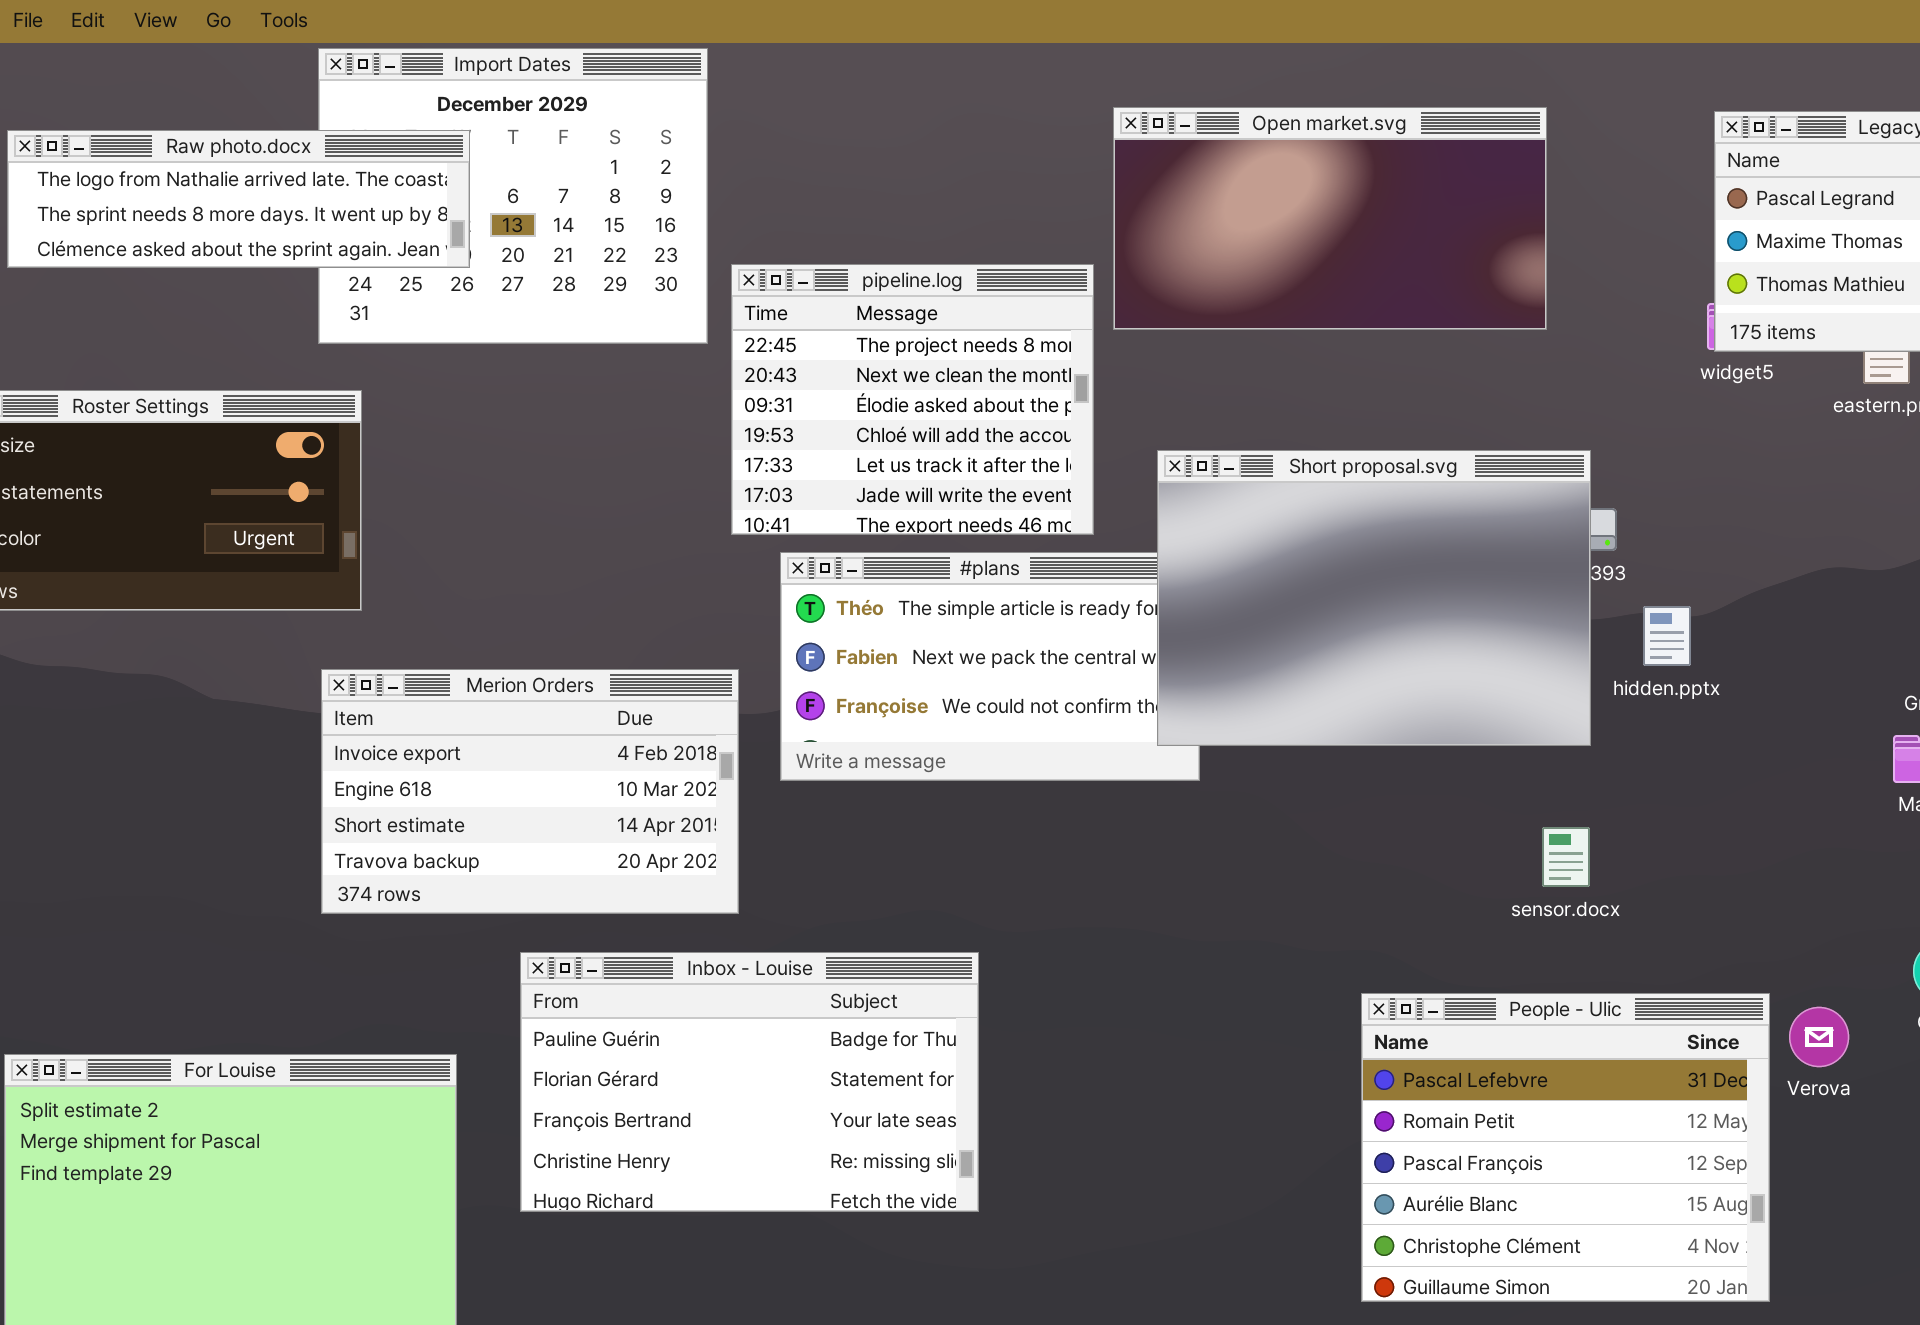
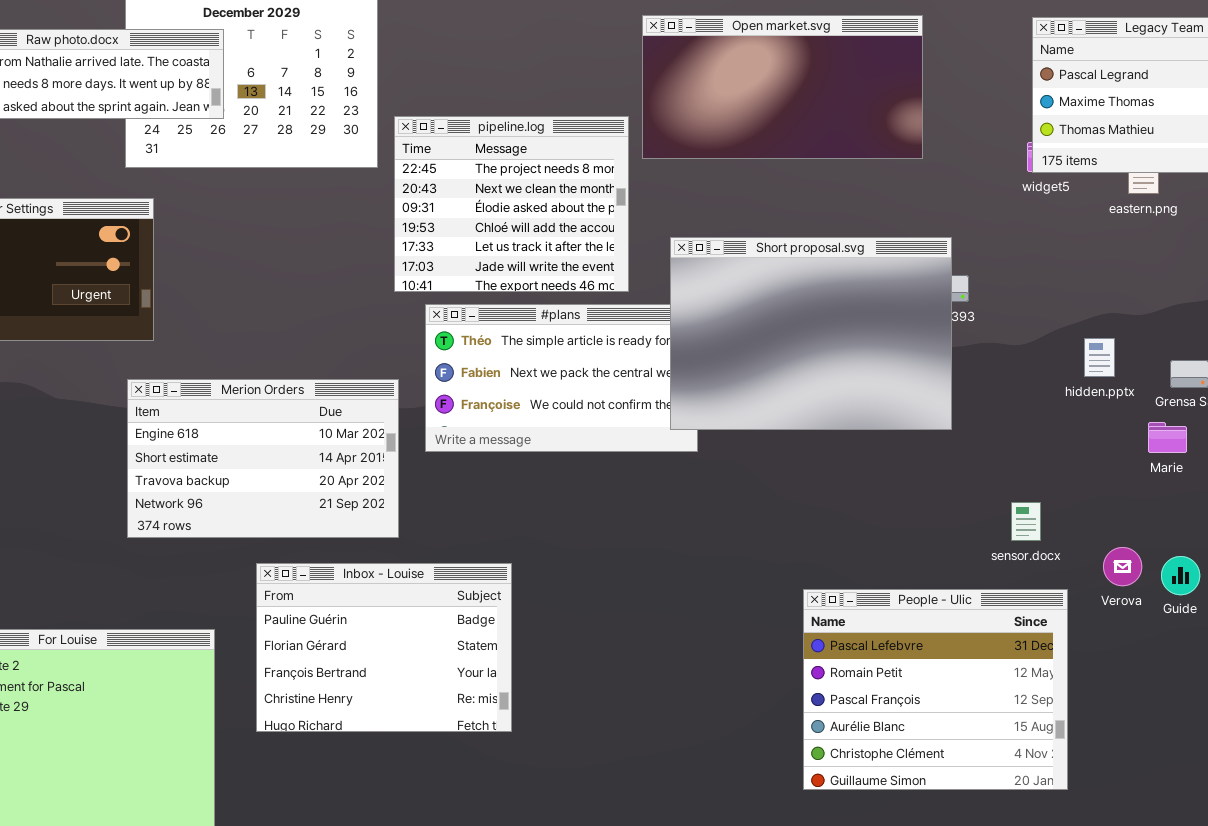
hidden.pptx: [1643,606,1691,666] -> [1084,338,1115,377], moved
Merion Orders: [321,669,739,914] -> [127,379,399,538], scrolled down 1 row
sensor.docx: [1542,827,1590,887] -> [1011,502,1041,541], moved
Inbox - Louise: [520,952,979,1212] -> [256,563,512,732], resized
Verova: [1789,1007,1849,1067] -> [1103,547,1142,586], moved

